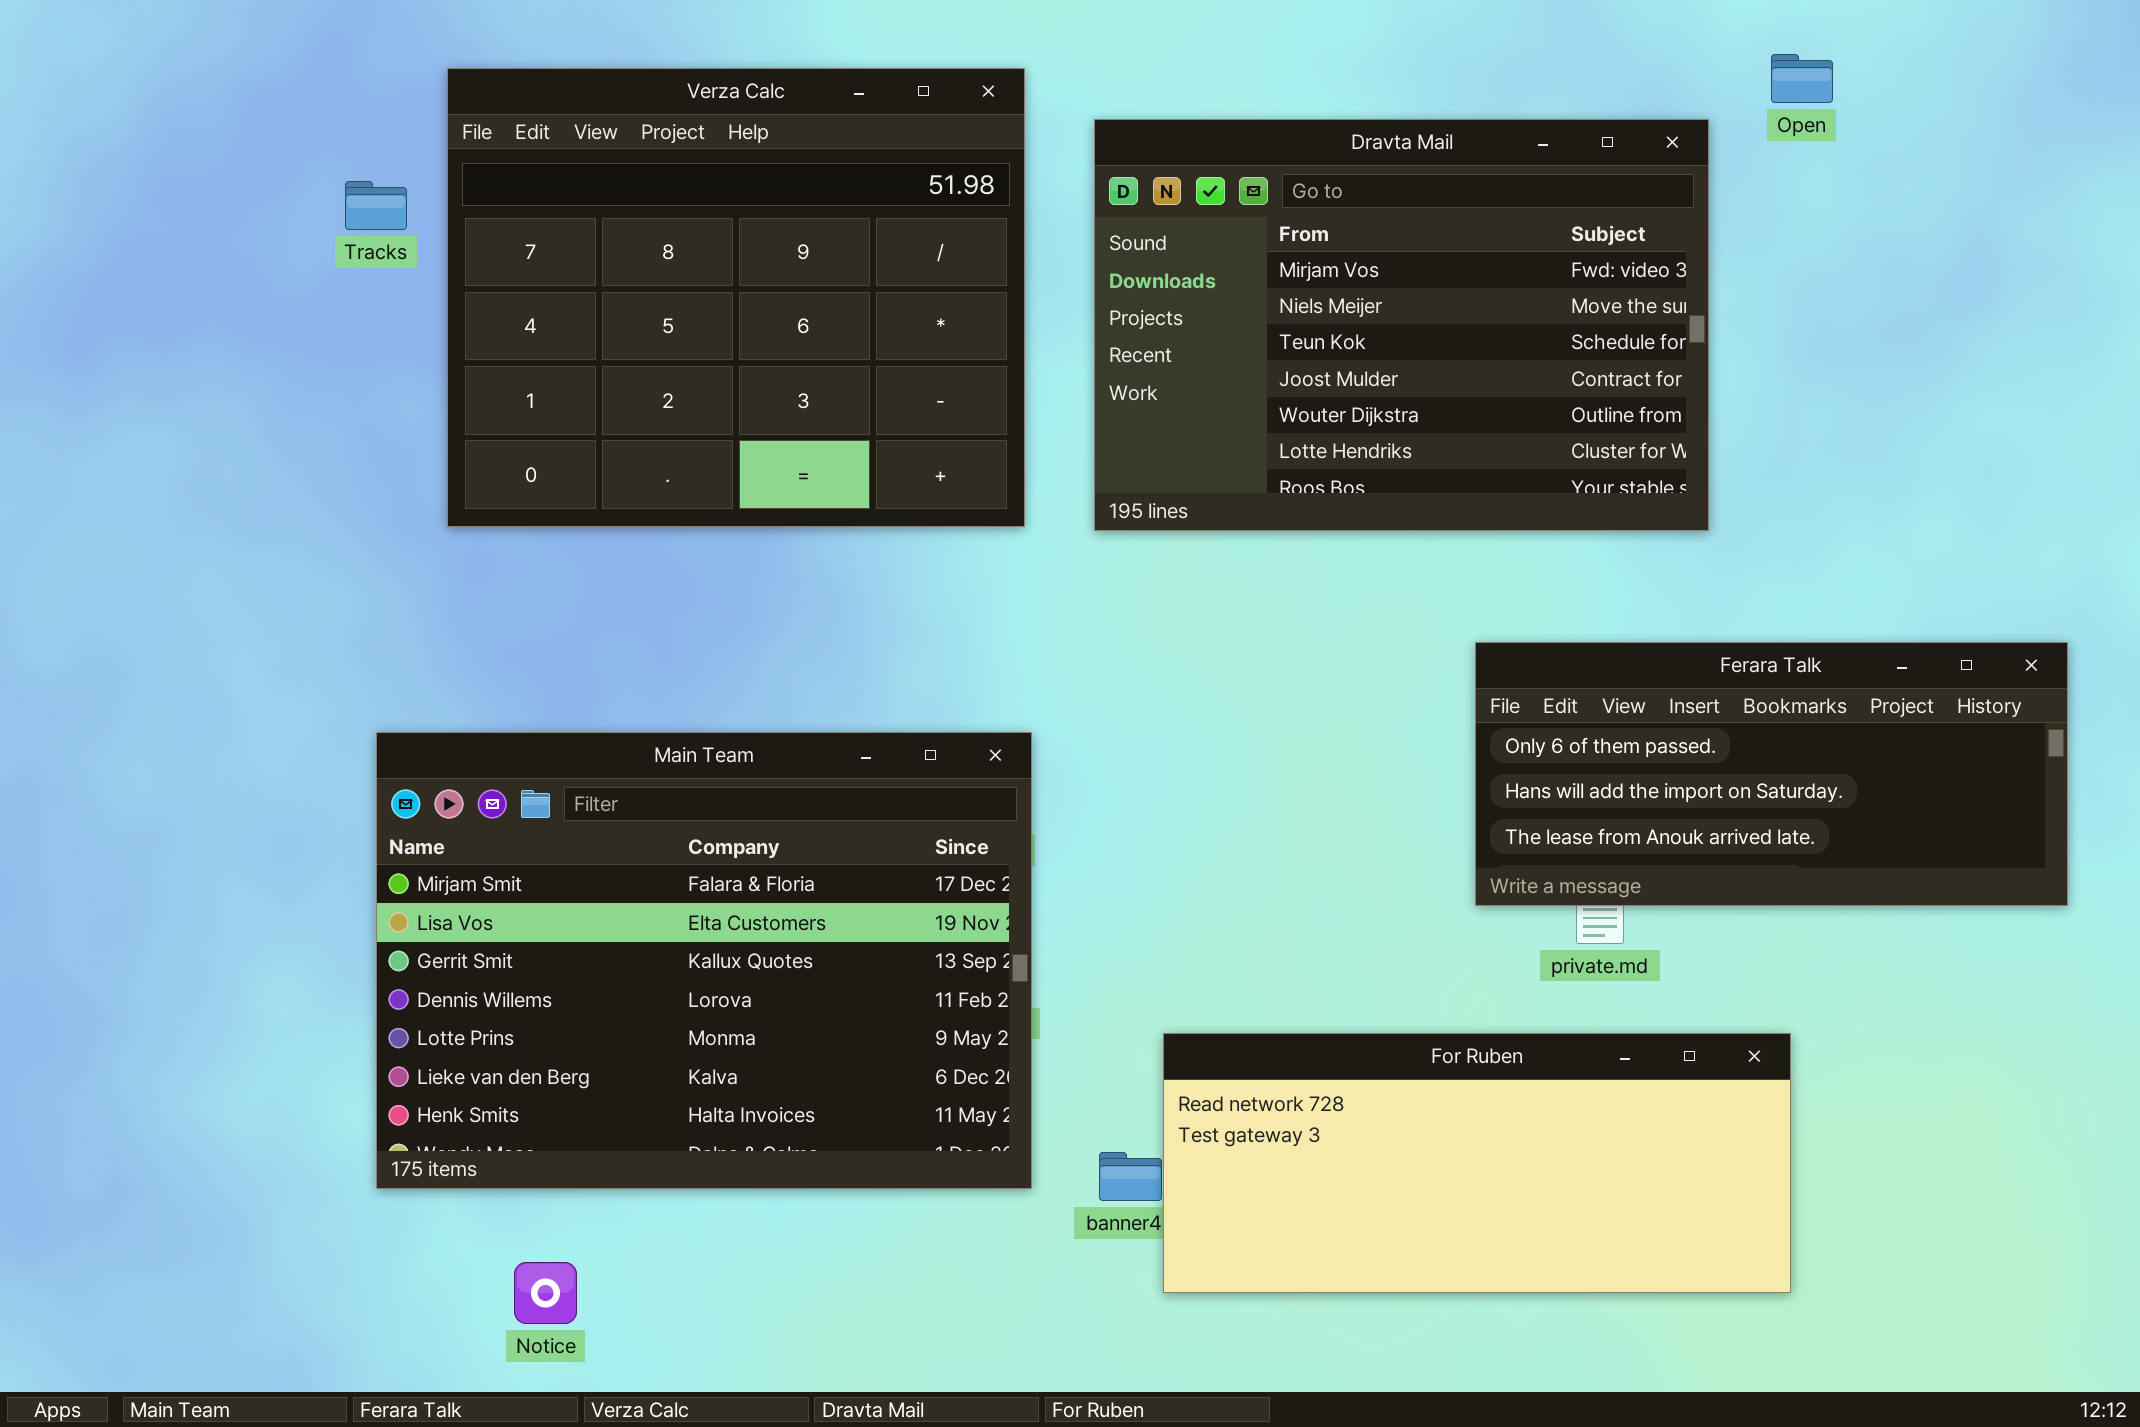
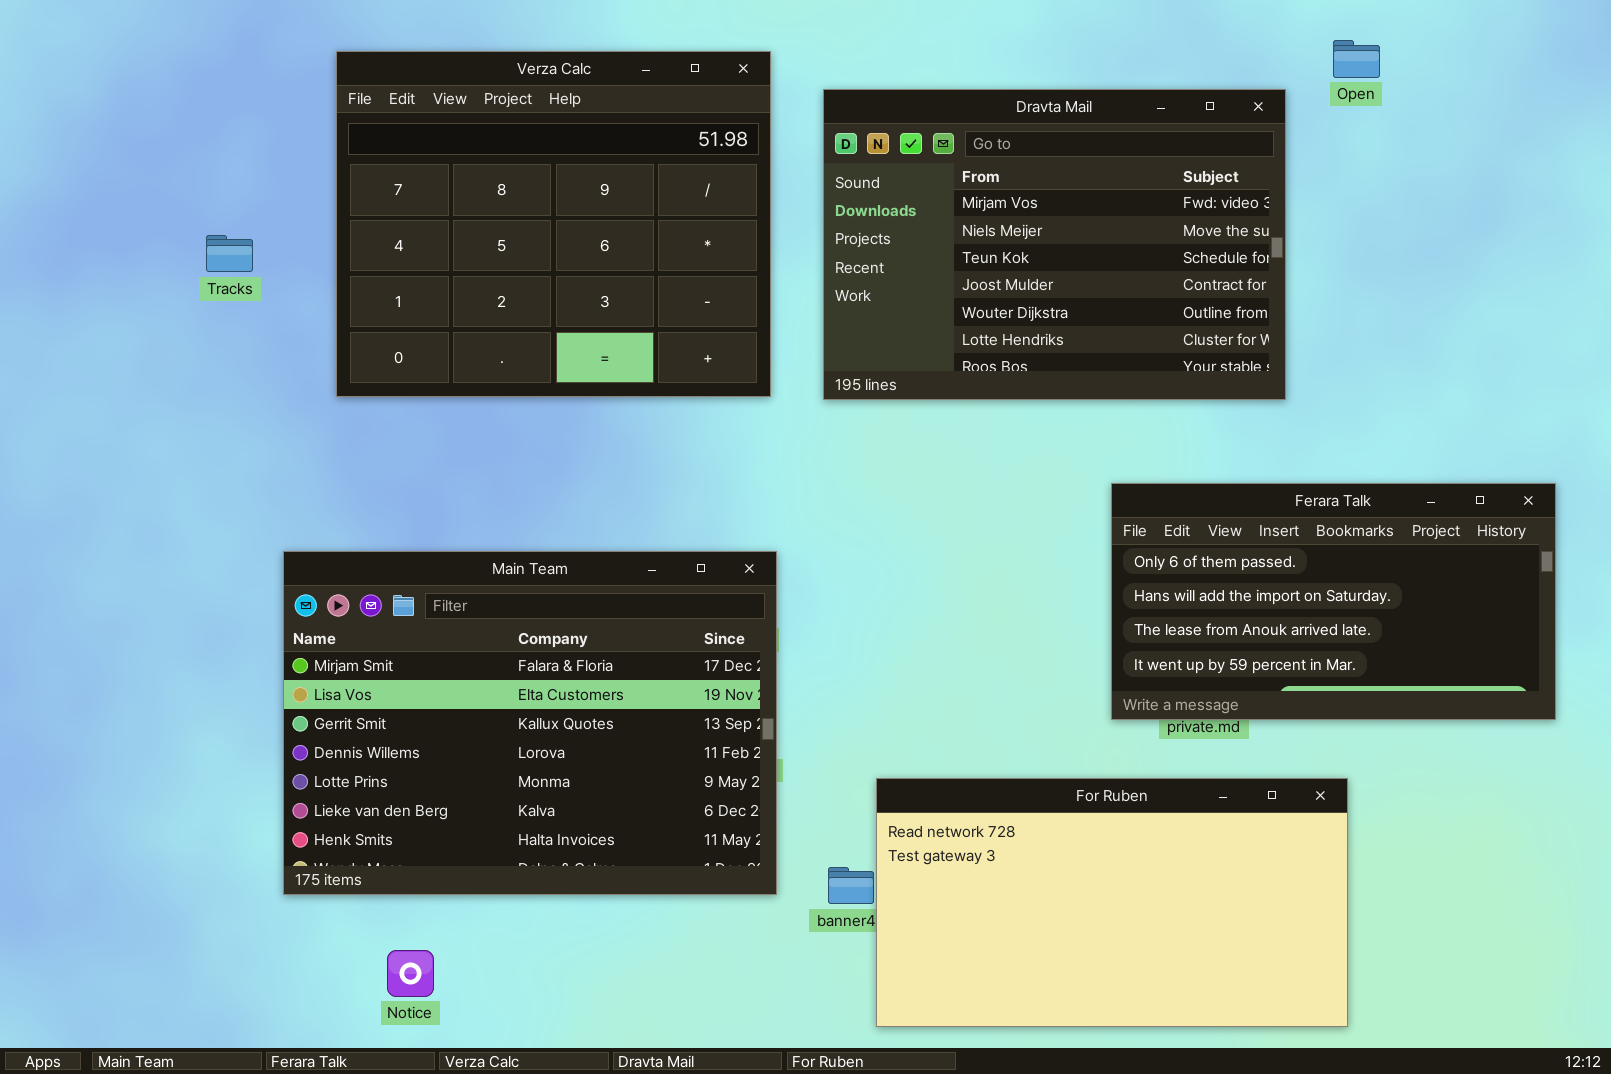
Tracks: [345,181,407,230] -> [206,235,253,272], moved
Ferara Talk: [1475,642,2068,906] -> [1111,483,1556,720], resized
For Ruben: [1163,1033,1791,1293] -> [876,778,1348,1027], resized

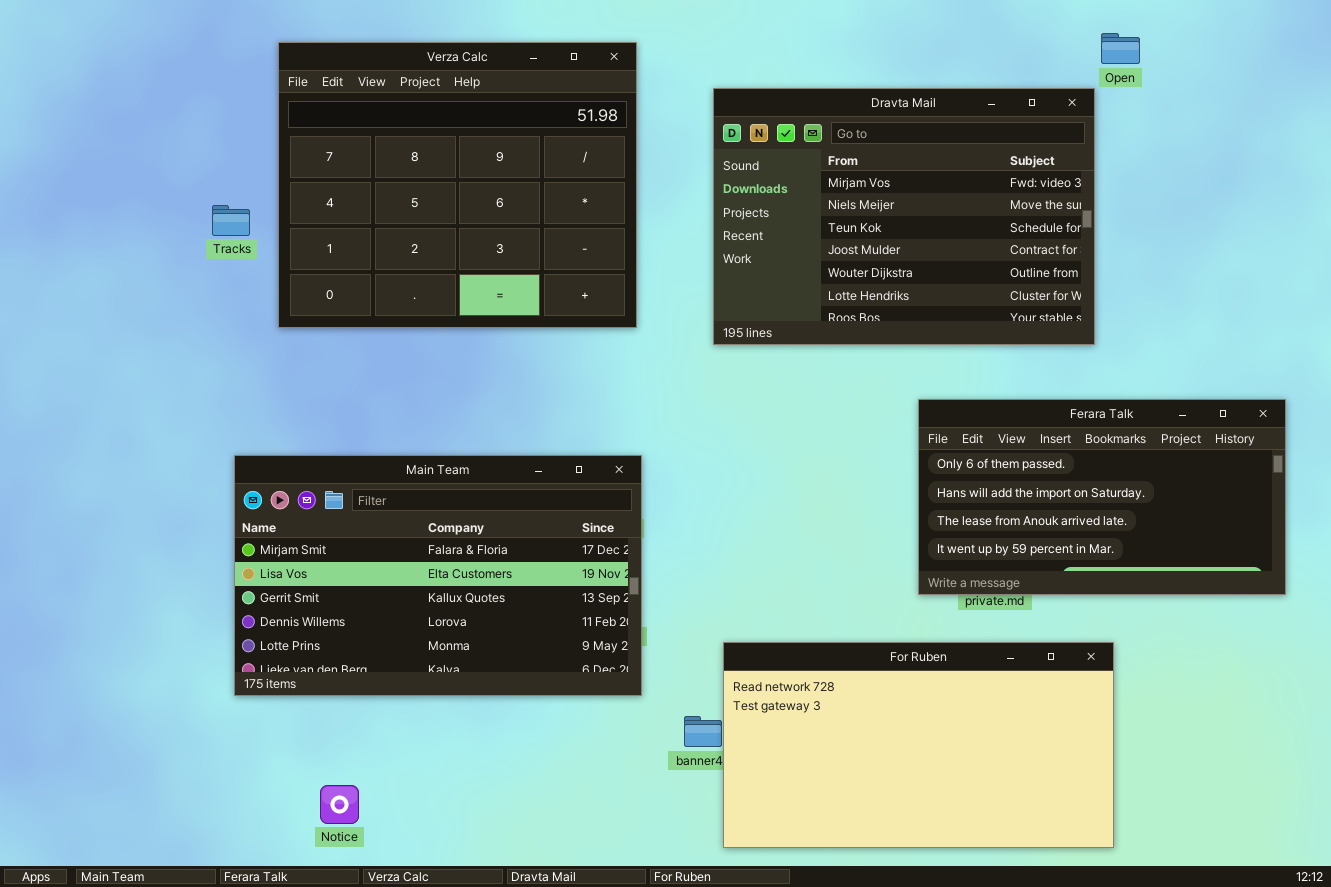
Dravta Mail: [823,89,1286,400] -> [713,88,1095,345], moved
Tracks: [206,235,253,272] -> [212,205,250,236], moved
Main Team: [283,551,777,895] -> [234,455,642,696], resized

